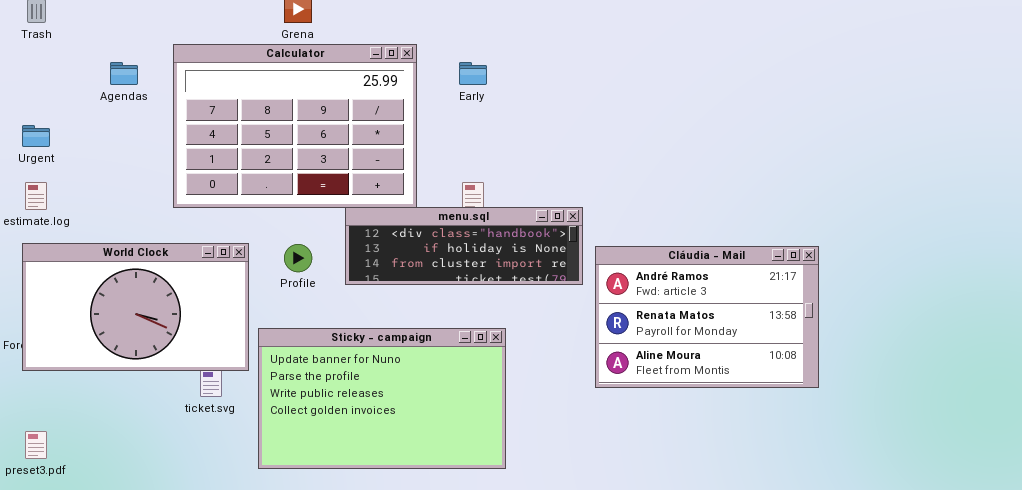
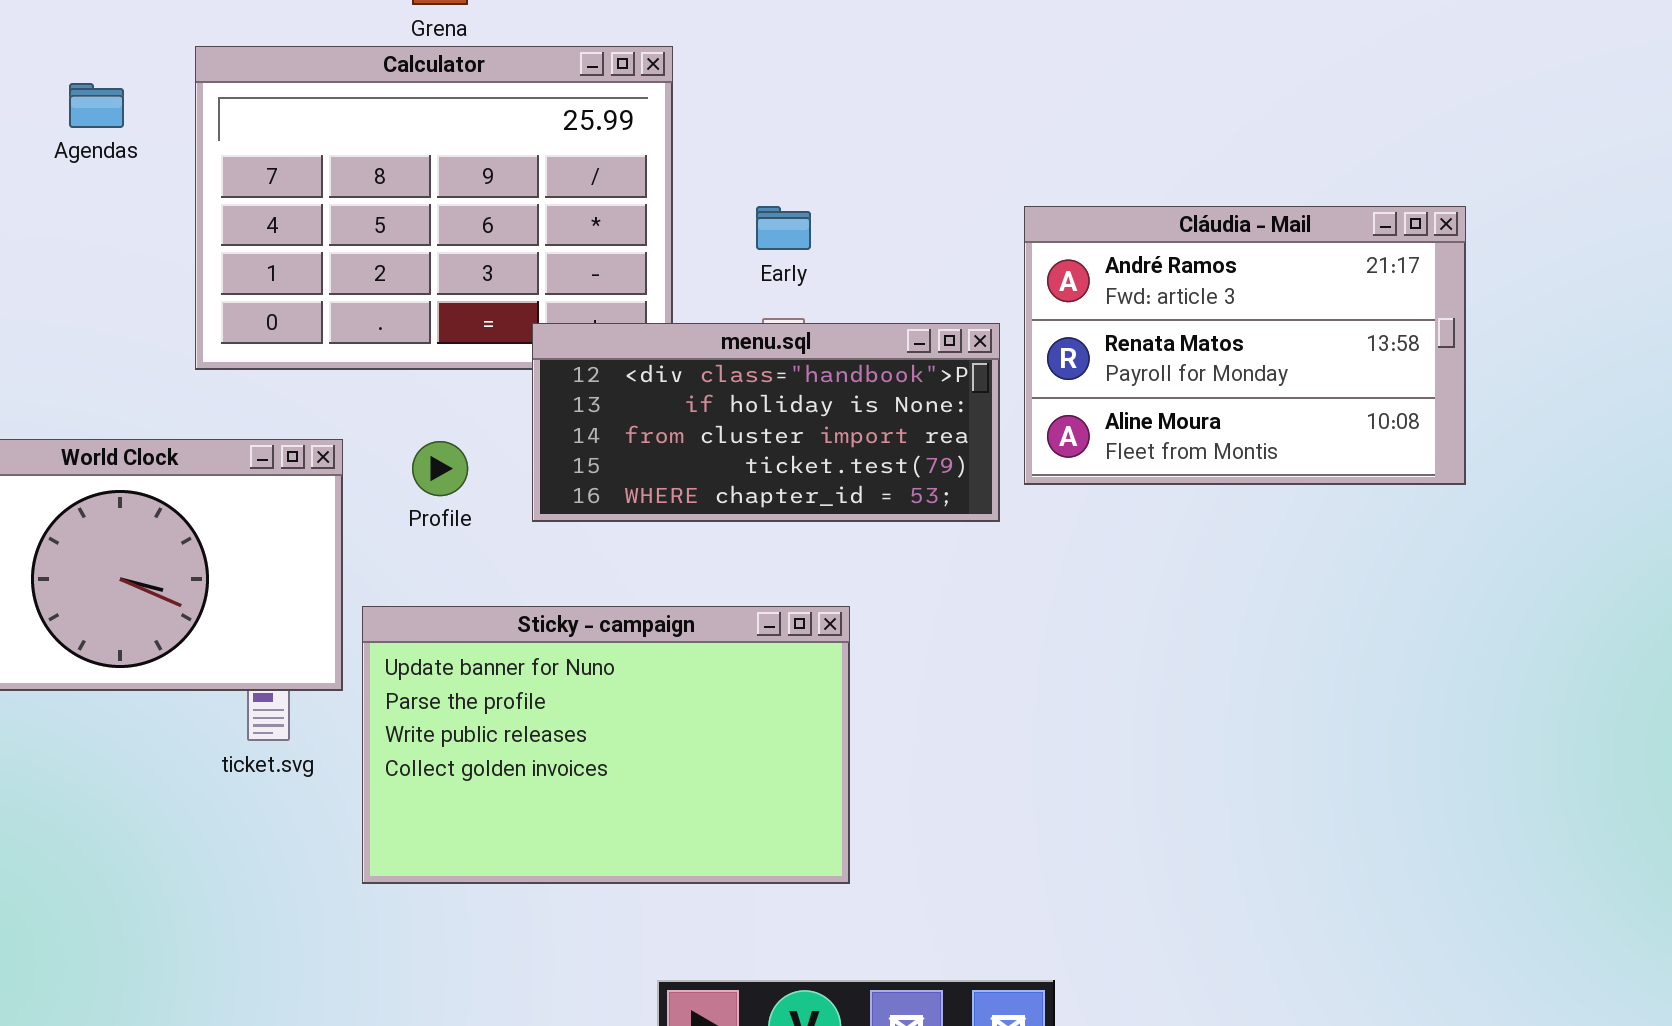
Early: [459,62,487,85] -> [756,206,811,250], moved
menu.sql: [345,207,583,285] -> [532,323,1000,522], resized
Cláudia - Mail: [595,246,819,388] -> [1024,206,1466,485], moved

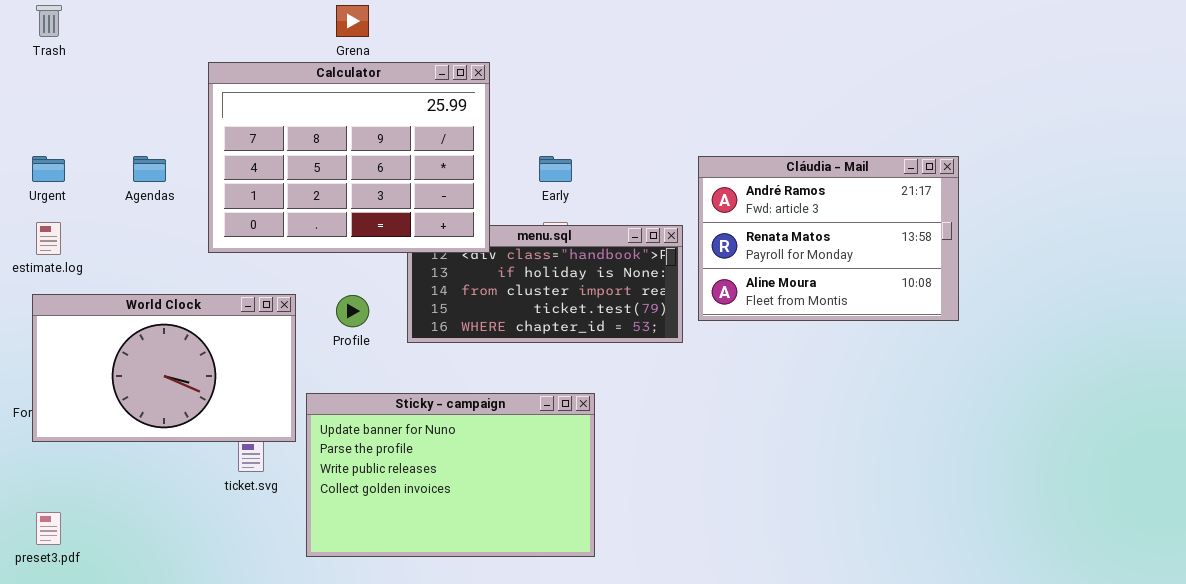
Calculator: [195,46,673,370] -> [208,62,490,253], raised
Agendas: [69,83,124,128] -> [133,156,166,182], moved

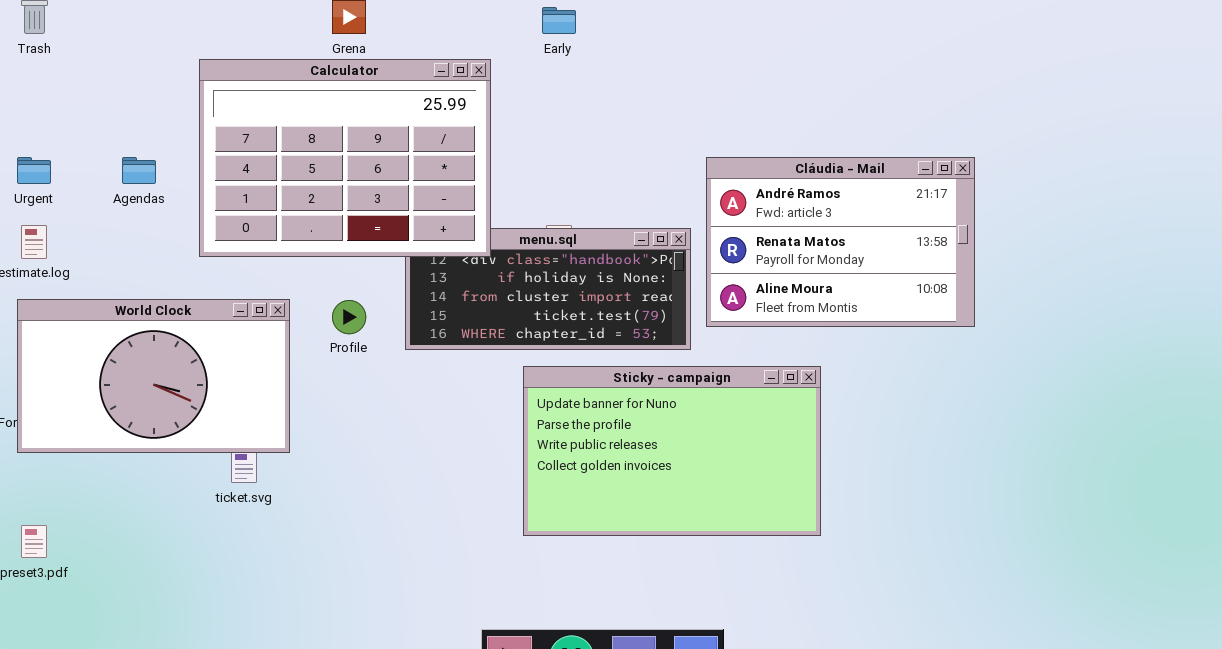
Early: [539,156,572,182] -> [542,7,576,34], moved
Sticky - campaign: [306,393,595,557] -> [523,366,821,536], moved

